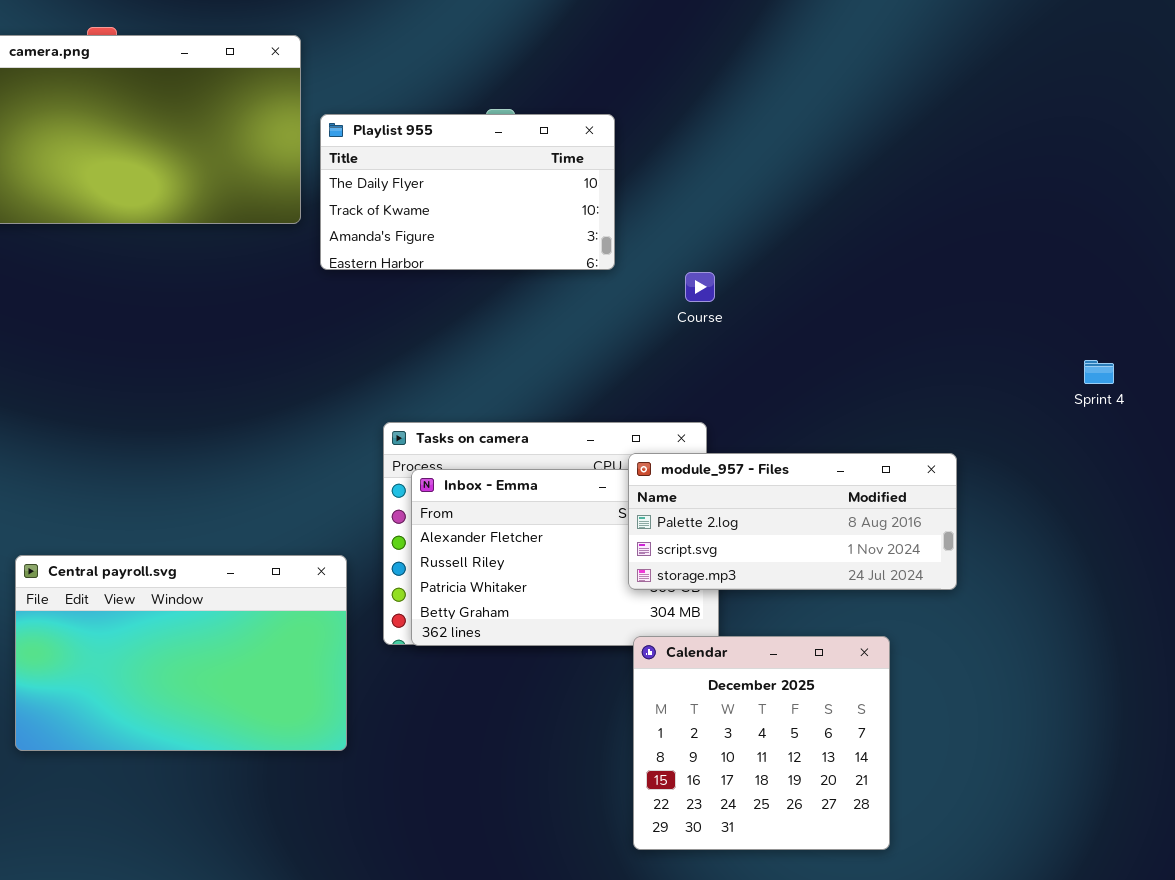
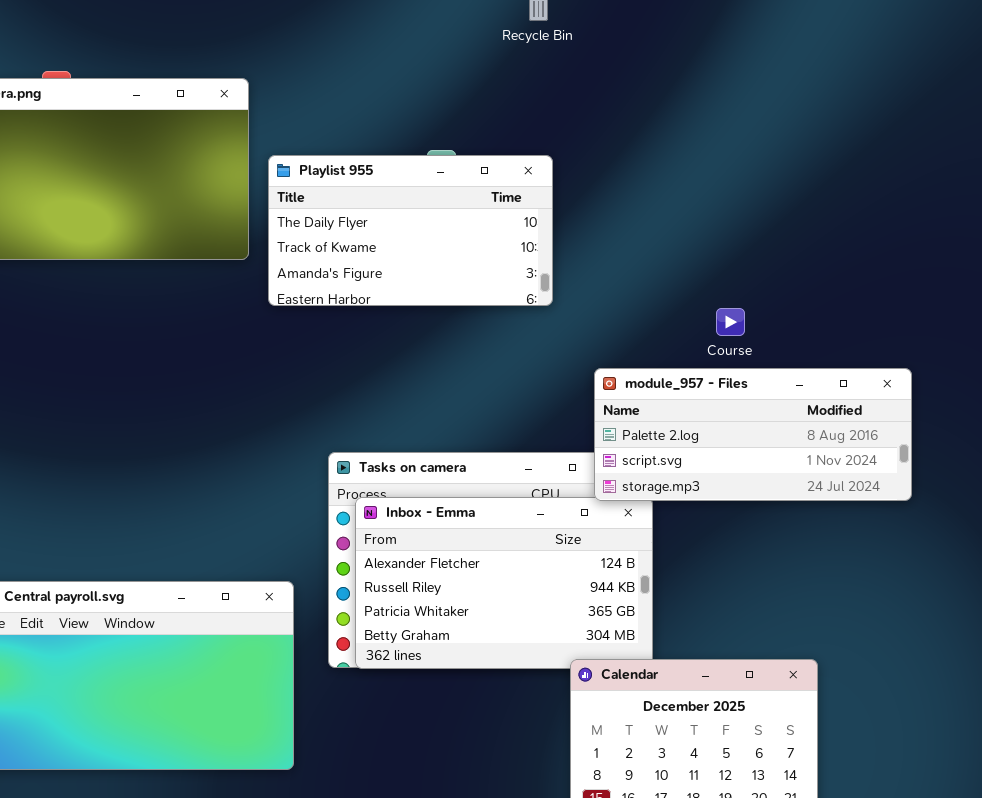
Course: [685,272,715,302] -> [716,308,745,336], moved
module_957 - Files: [628,453,957,590] -> [594,368,912,501], moved

